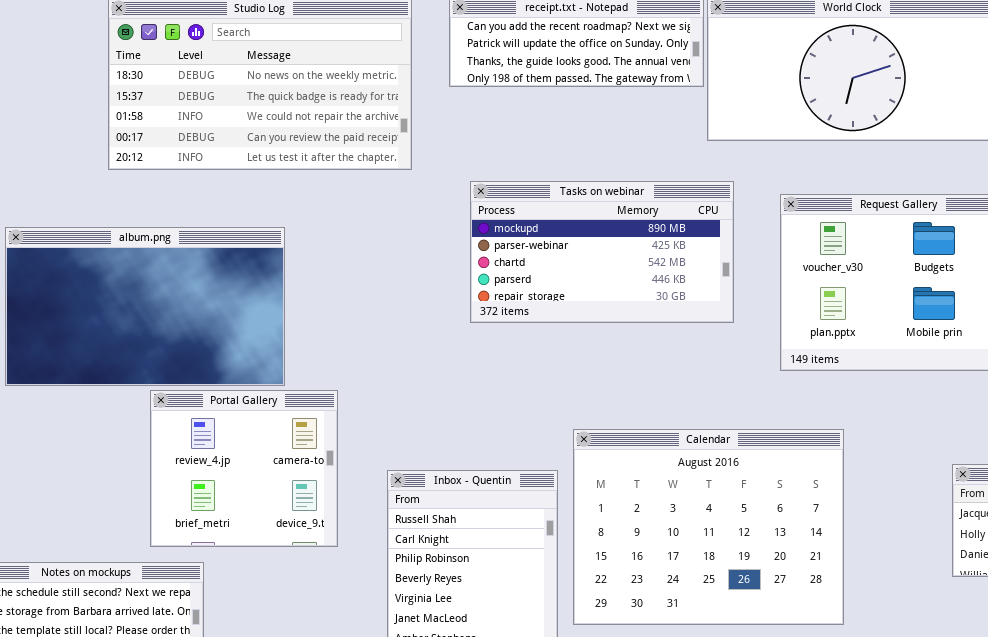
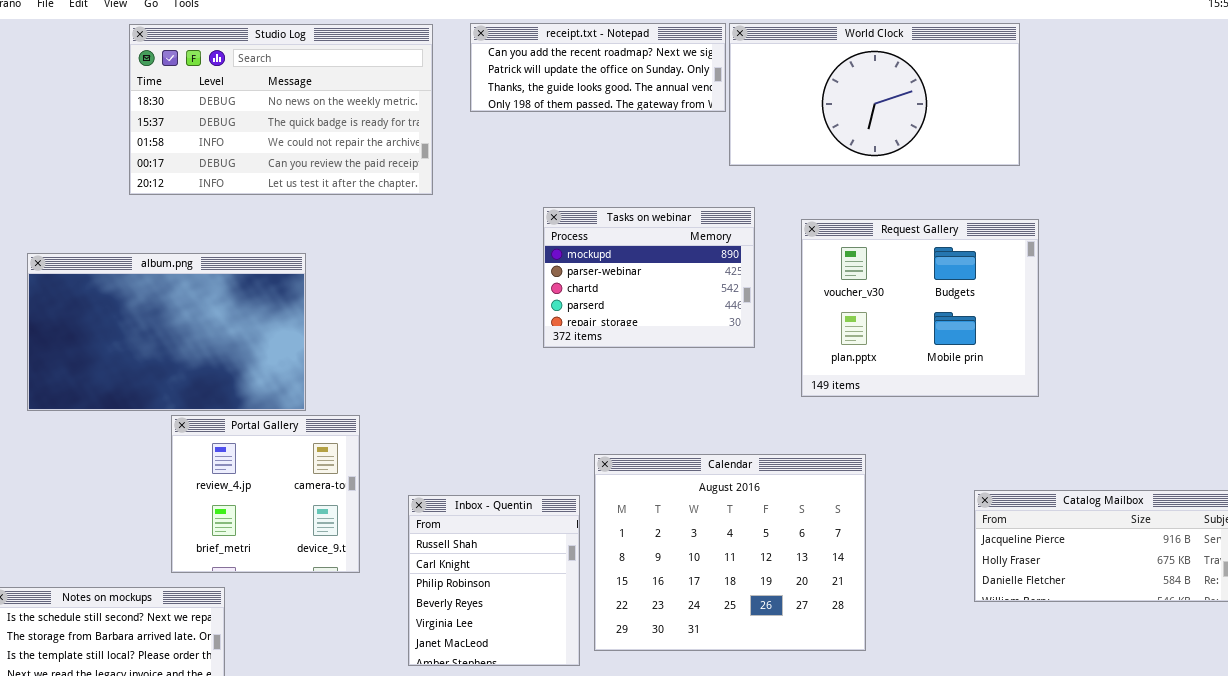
Tasks on webinar: [470,181,734,323] -> [543,207,755,348], resized

